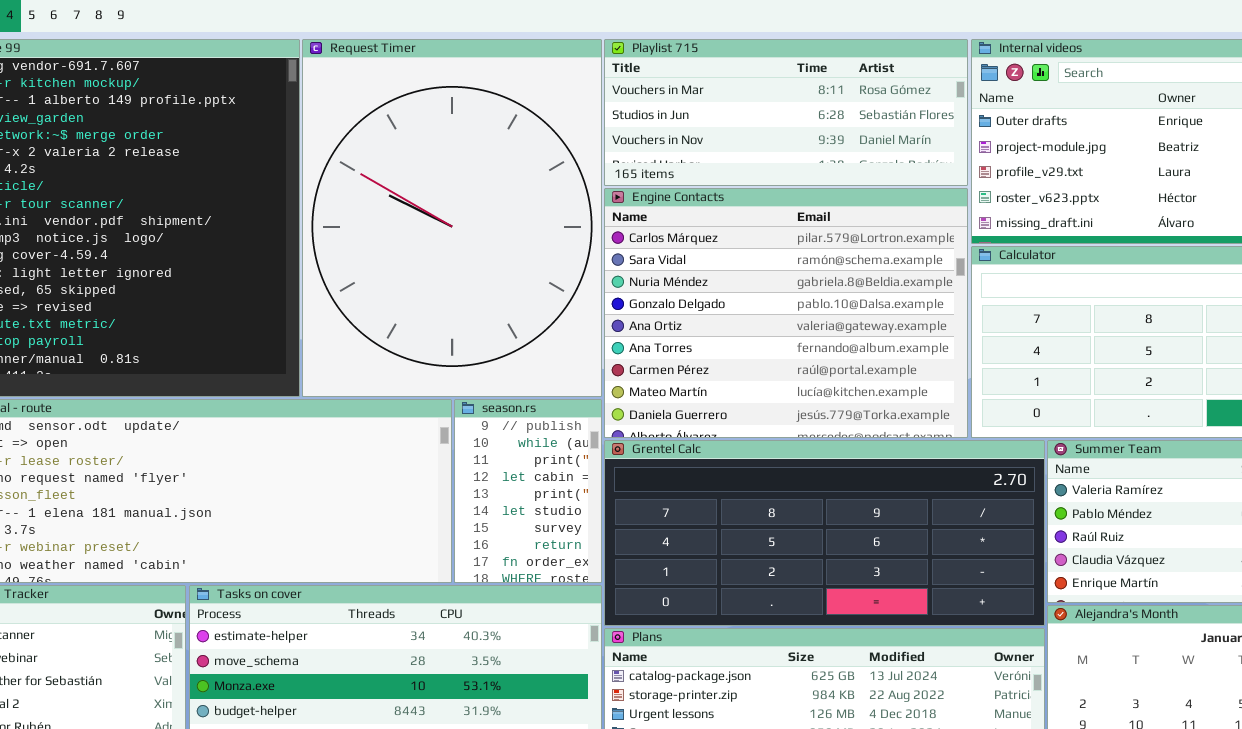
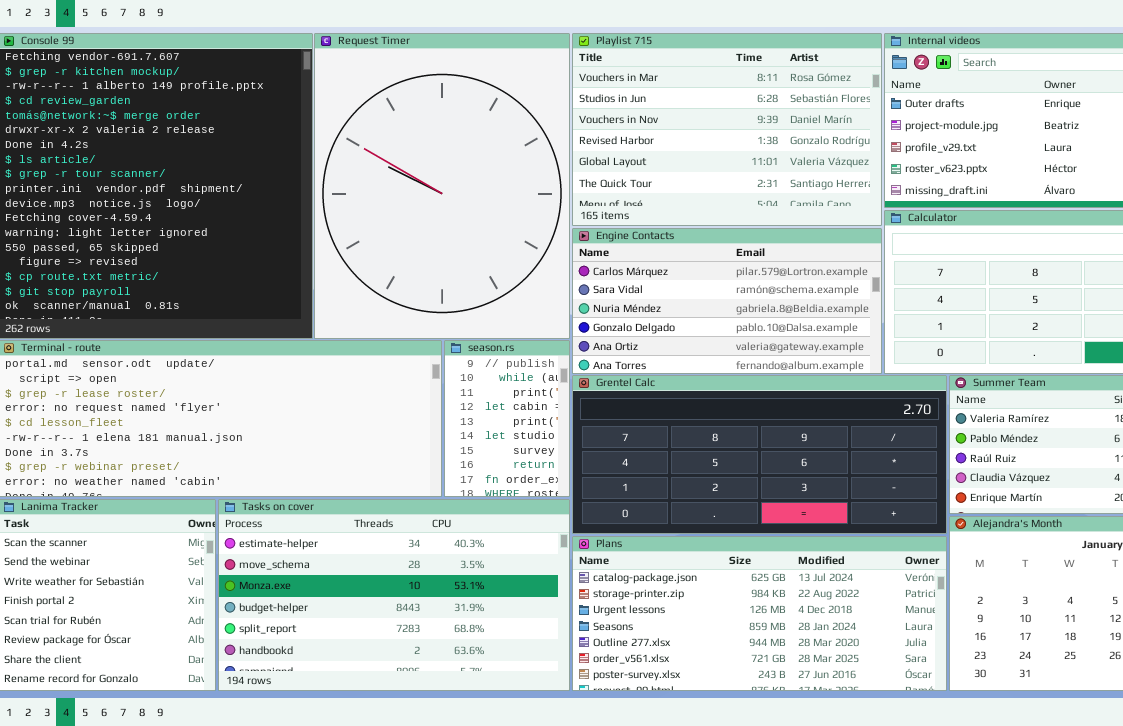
Playlist 715: [604,39,968,186] -> [572,33,882,226], resized
Engine Contacts: [604,188,968,438] -> [572,228,882,374], resized

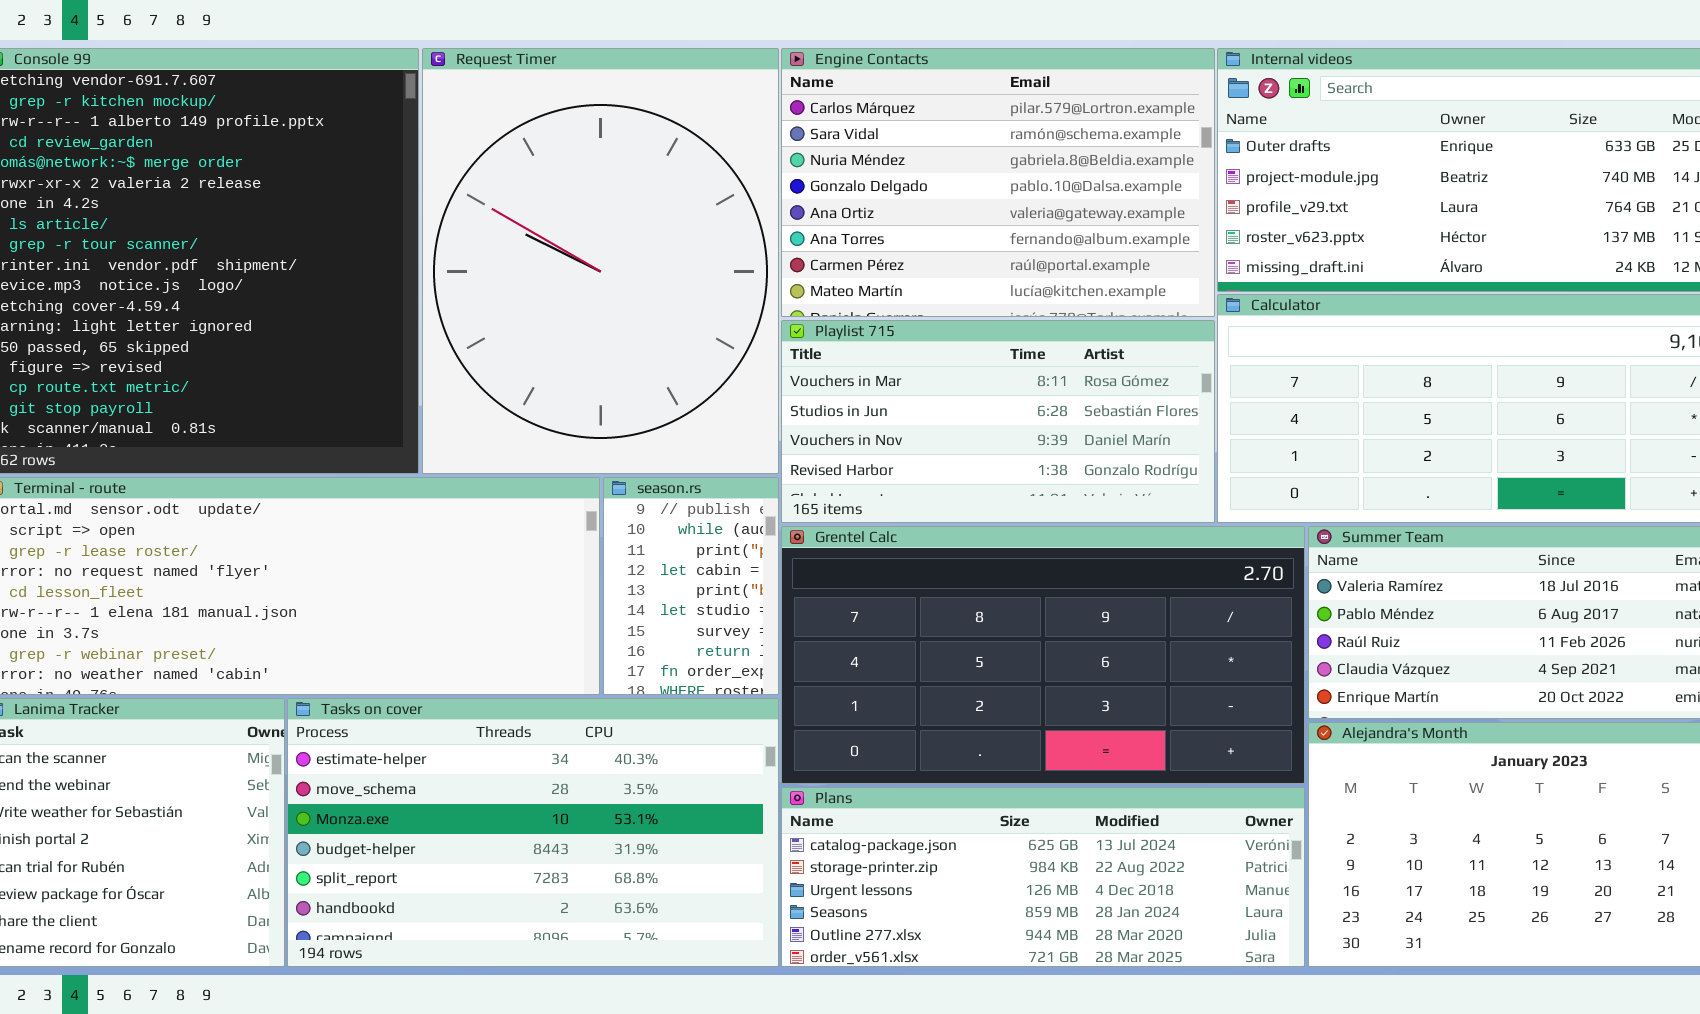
Playlist 715: [572,33,882,226] -> [781,320,1215,523], moved, resized
Engine Contacts: [572,228,882,374] -> [781,48,1215,317], moved, resized
Grentel Calc: [572,375,947,534] -> [781,526,1305,784], resized
Plans: [572,536,947,691] -> [781,787,1305,967], resized

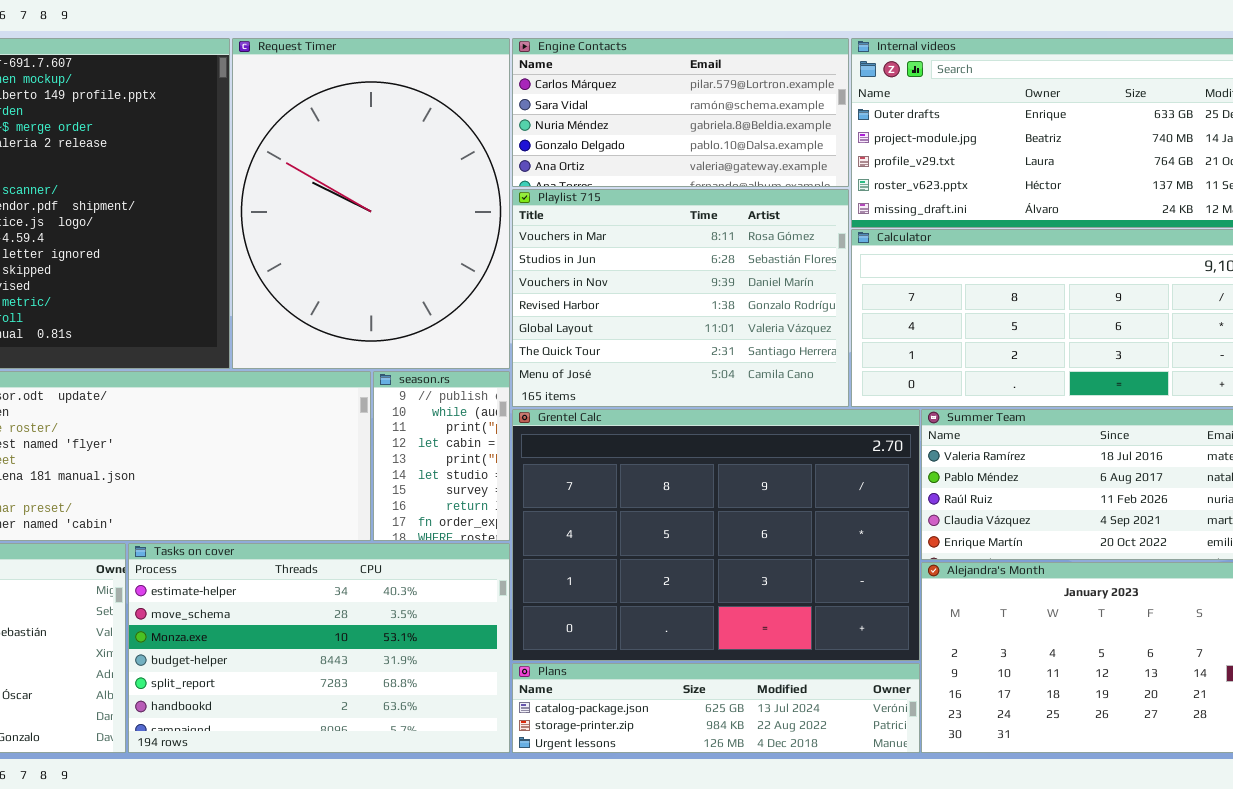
Engine Contacts: [781,48,1215,317] -> [512,38,849,187], resized
Playlist 715: [781,320,1215,523] -> [512,189,849,407], resized
Grentel Calc: [781,526,1305,784] -> [512,409,920,661], resized
Plans: [781,787,1305,967] -> [512,663,920,753], resized

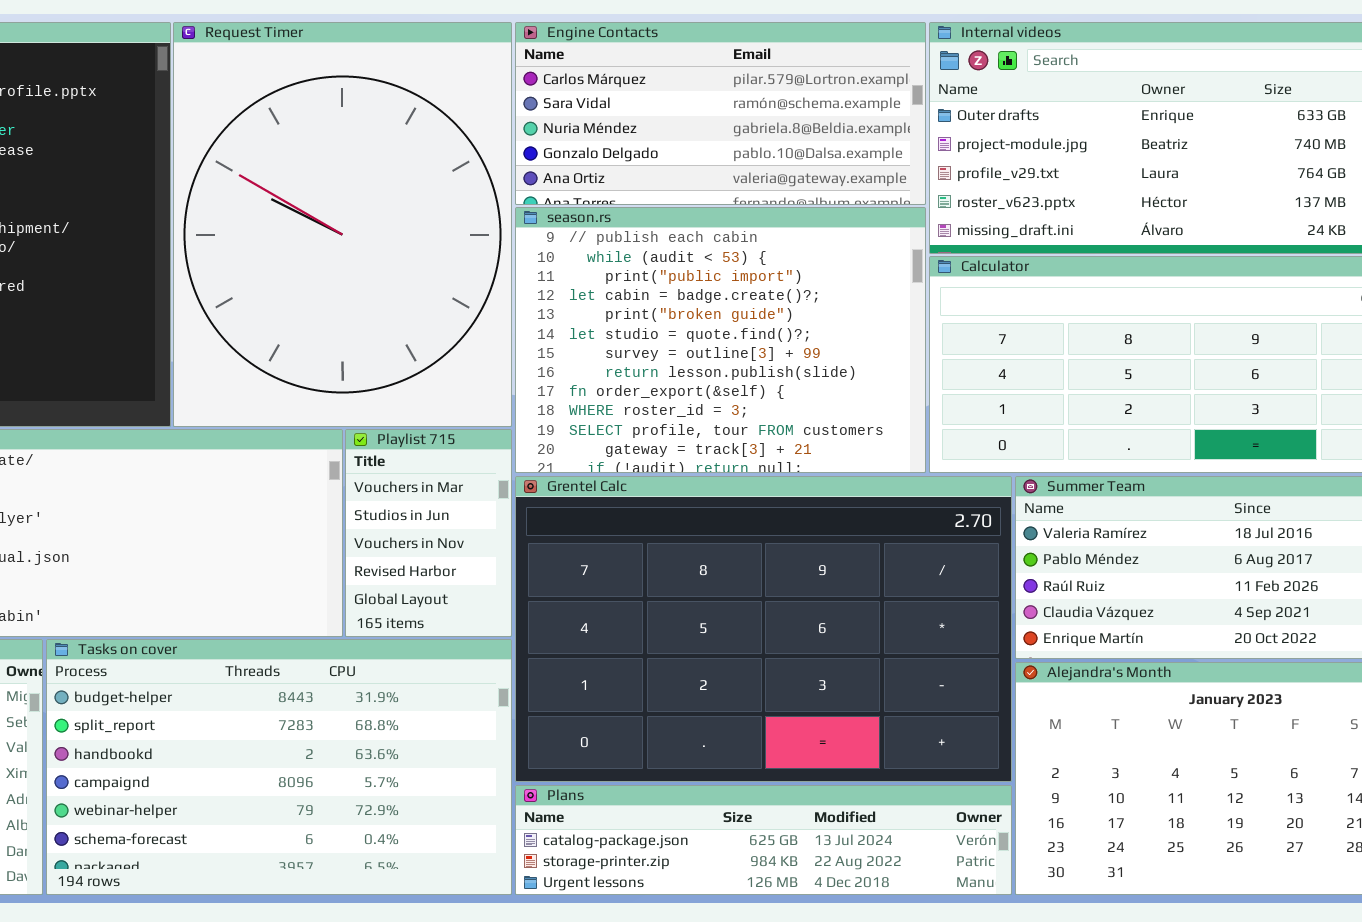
Playlist 715: [512,189,849,407] -> [345,429,512,637], moved, resized
season.rs: [373,371,510,541] -> [515,207,926,473], moved, resized
Tasks on cover: [128,543,510,753] -> [46,639,512,895], scrolled down 3 rows

